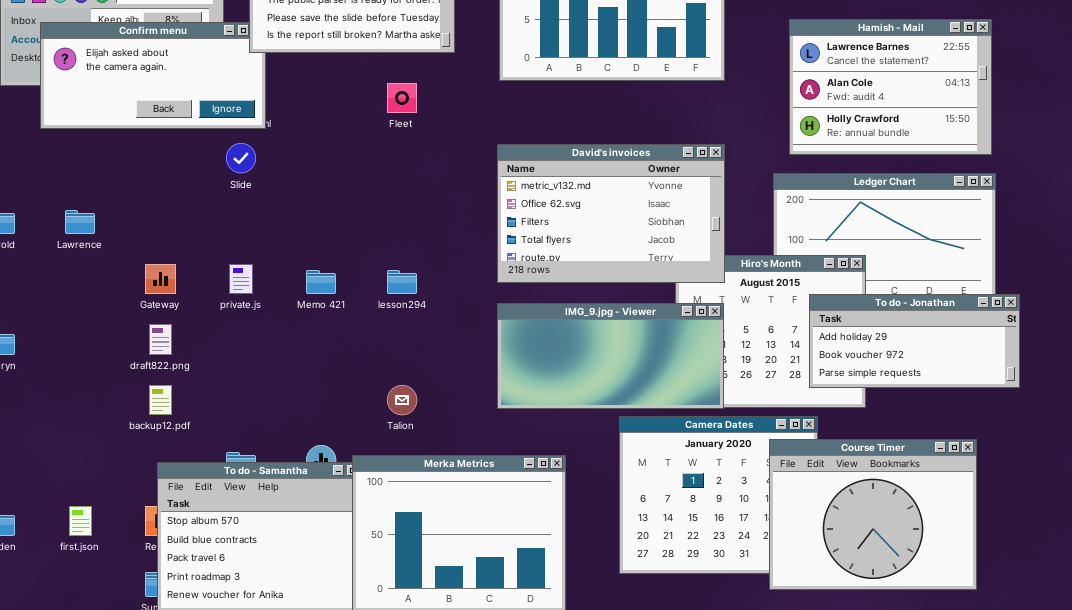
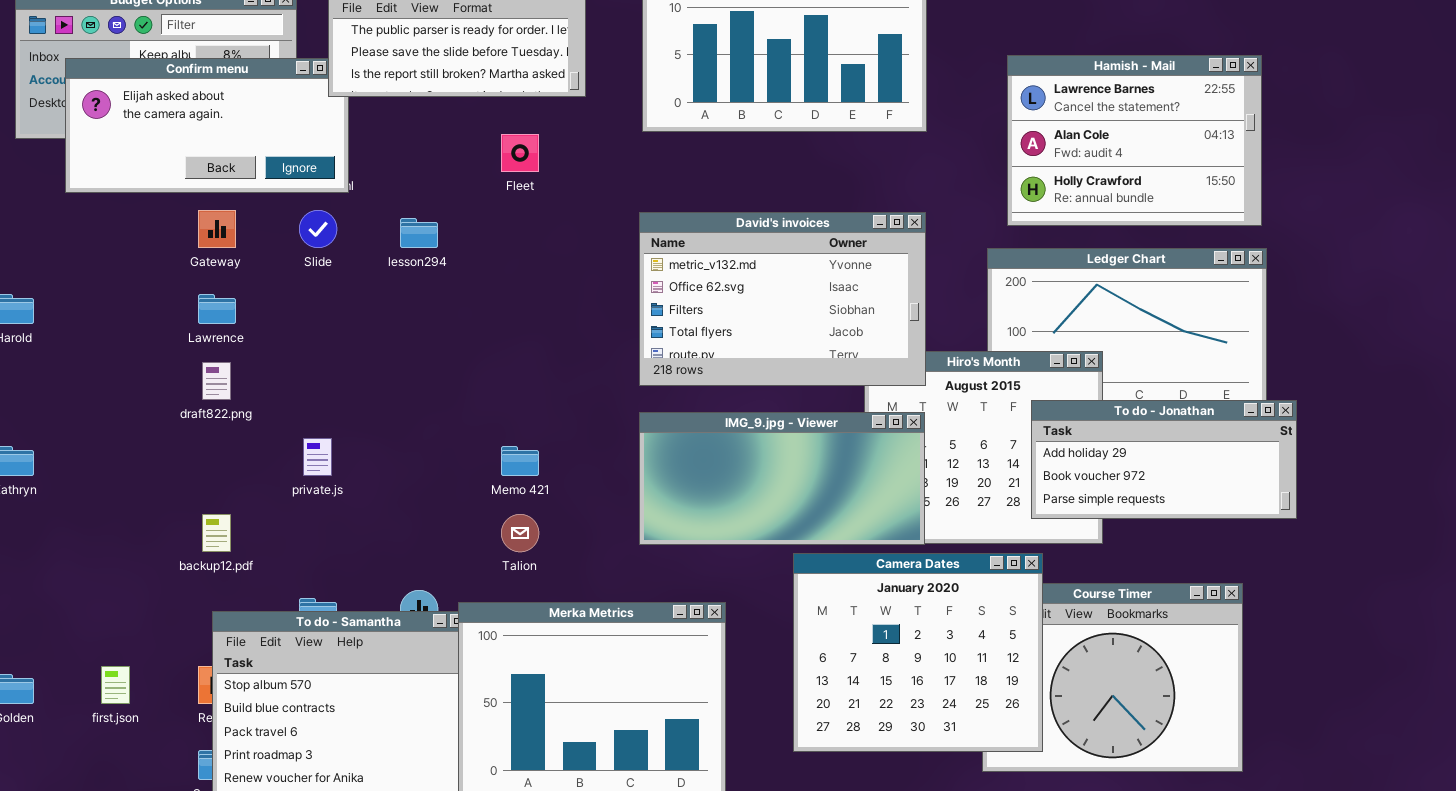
Lawrence: [65,210,95,234] -> [198,294,236,324], moved
Gateway: [145,264,176,294] -> [198,210,236,248], moved
private.js: [229,264,253,294] -> [303,438,332,476], moved
Memo 421: [306,270,336,294] -> [501,446,539,476], moved
lesson294: [387,270,417,294] -> [400,218,438,248], moved
draft822.png: [149,324,172,355] -> [202,362,231,400], moved
Camera Dates: [619,416,818,574] -> [793,553,1043,752], raised

